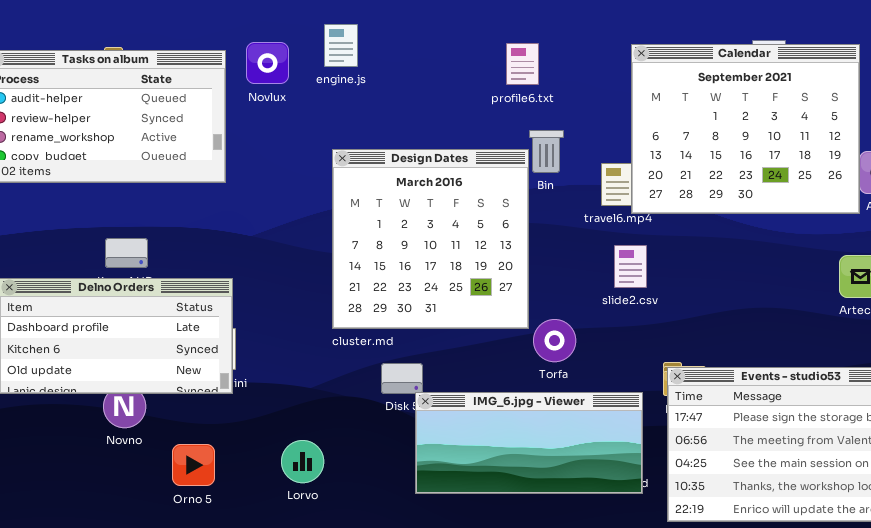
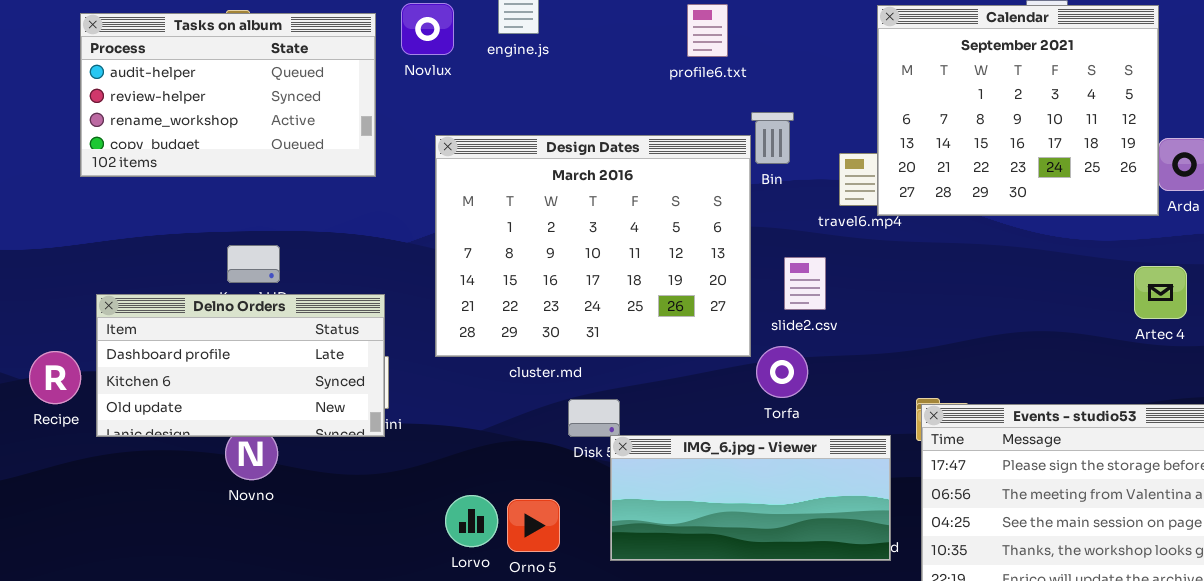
profile6.txt: [506,43,539,85] -> [687,4,728,57], moved
Design Dates: [332,149,529,329] -> [435,135,751,357], resized
slide2.csv: [614,245,647,288] -> [784,257,826,310], moved
Orno 5: [172,444,215,486] -> [507,499,560,552], moved

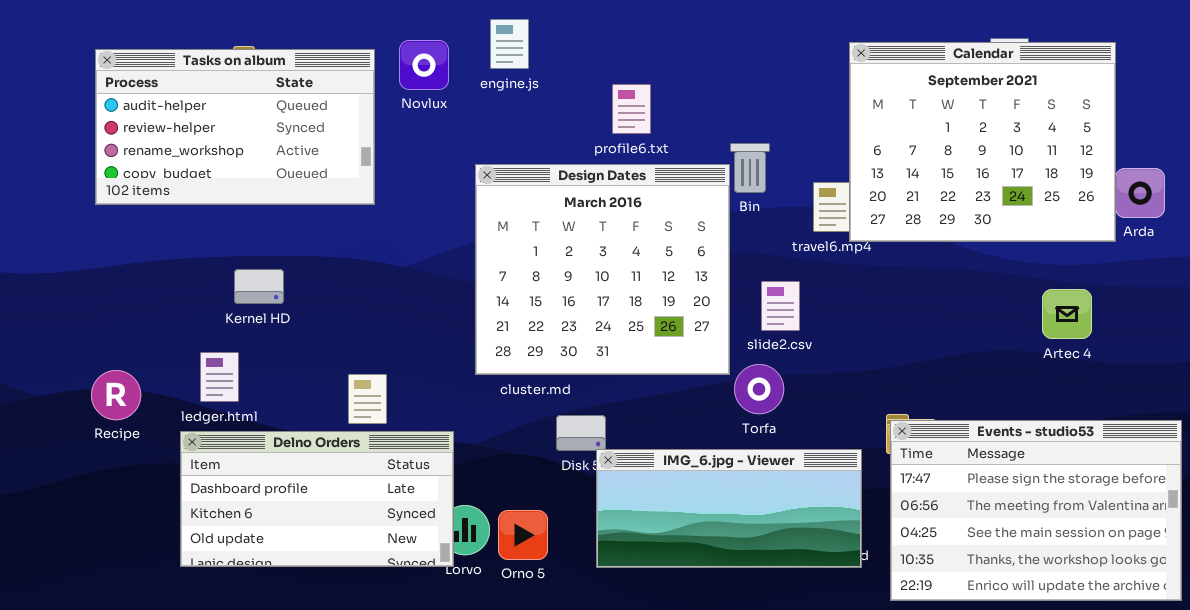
profile6.txt: [687,4,728,57] -> [612,84,651,134], moved
Design Dates: [435,135,751,357] -> [475,164,730,375], resized
Artec 4: [1134,266,1187,319] -> [1042,289,1092,339], moved
Delno Orders: [96,294,385,437] -> [180,431,454,567], moved
Recipe: [29,351,81,404] -> [91,370,141,420], moved

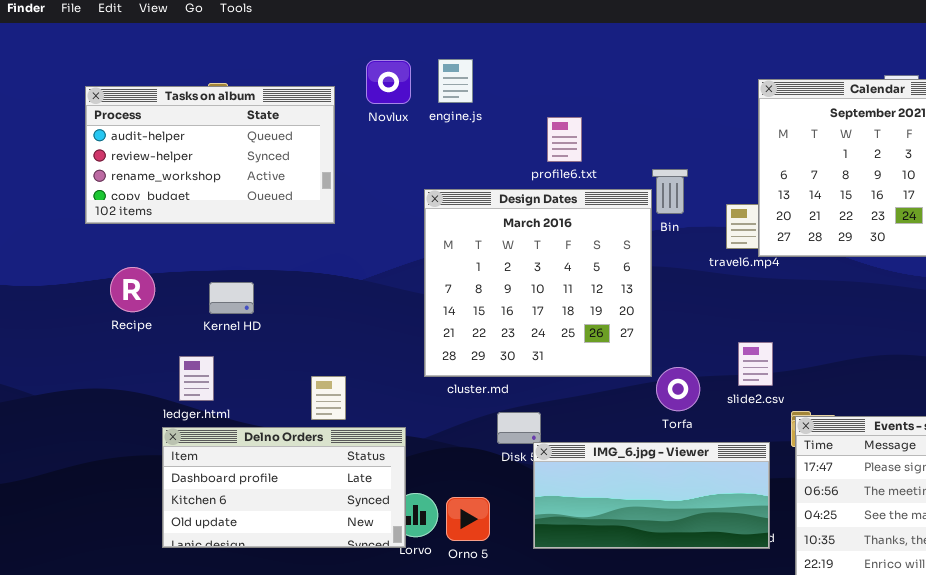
Novlux: [399,40,449,90] -> [366,60,411,104], moved
slide2.csv: [761,281,800,331] -> [738,342,773,386], moved
Recipe: [91,370,141,420] -> [110,267,155,312], moved

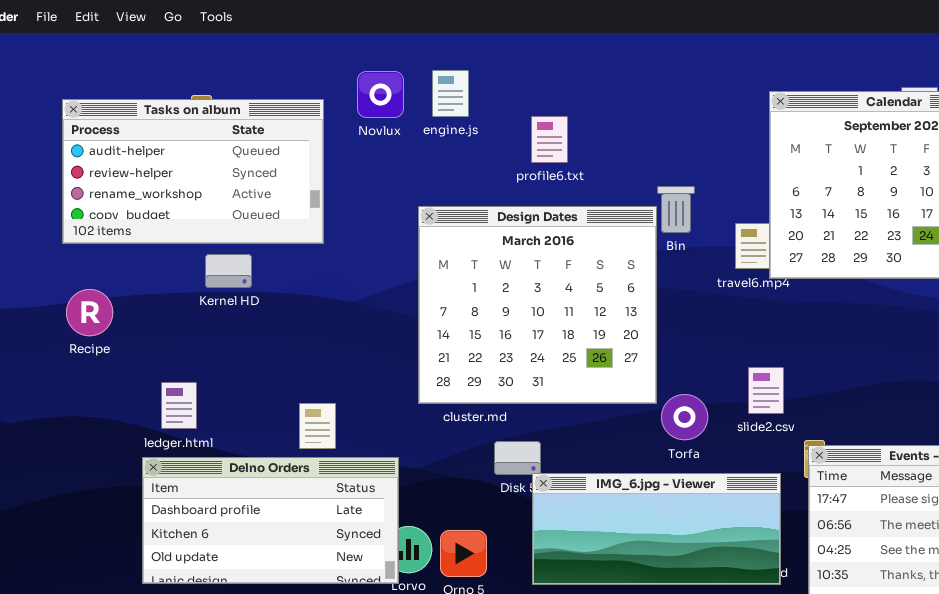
profile6.txt: [547,117,582,162] -> [531,116,568,163], moved
Recipe: [110,267,155,312] -> [66,289,113,336], moved
Kernel HD: [209,282,254,314] -> [205,254,252,288], moved

